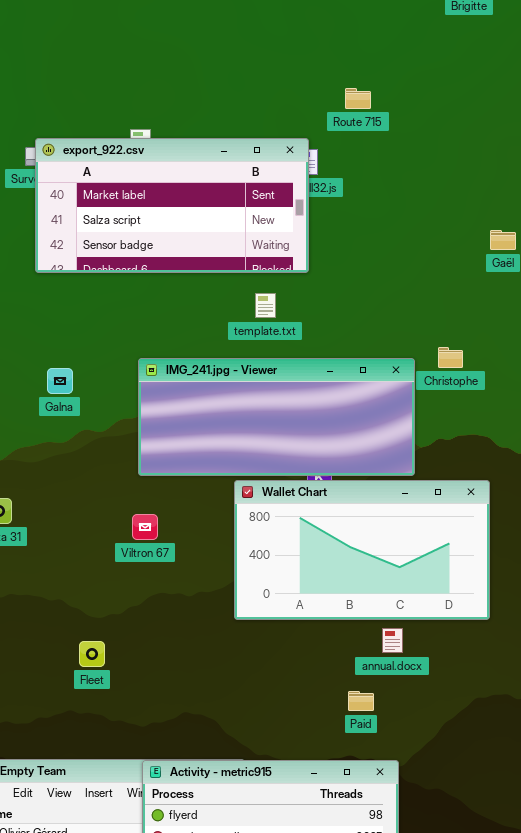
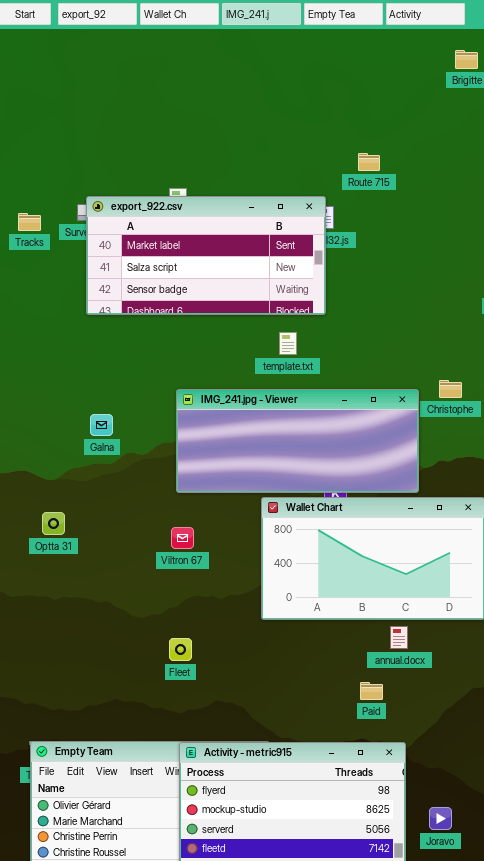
Galna: [47,368,73,394] -> [90,414,113,436], moved
Fleet: [79,641,105,667] -> [169,638,192,661], moved

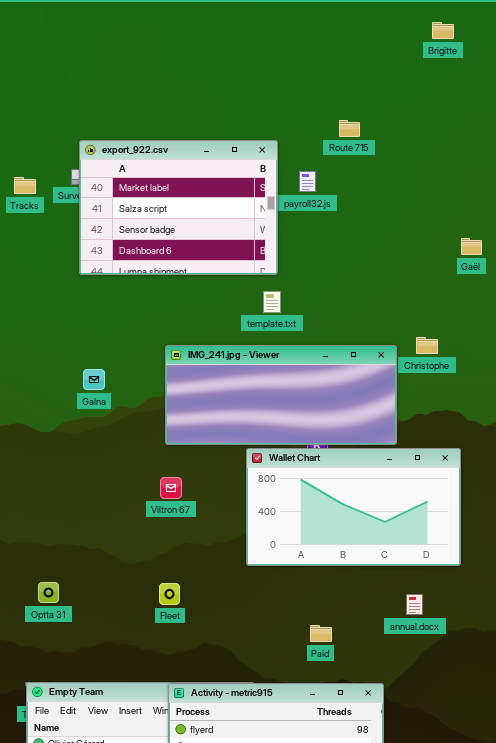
export_922.csv: [86,196,326,315] -> [79,140,278,275], resized
Optta 31: [42,512,65,535] -> [38,582,59,603], moved
annual.docx: [390,626,408,649] -> [406,594,423,615], moved
Paid: [360,682,383,700] -> [310,625,332,642], moved

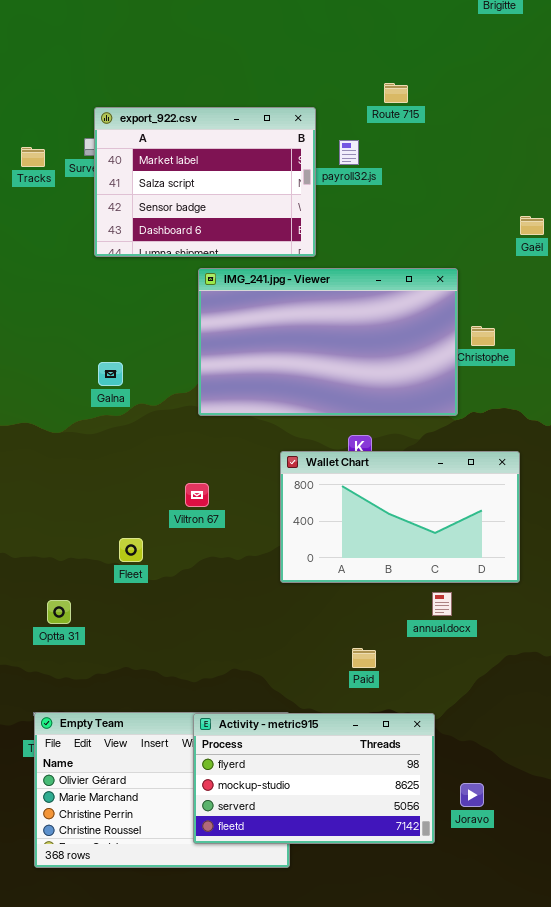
IMG_241.jpg - Viewer: [165,345,397,445] -> [198,268,458,416], moved, resized
Fleet: [159,583,180,605] -> [119,538,143,562], moved
annual.docx: [406,594,423,615] -> [432,592,452,616], moved

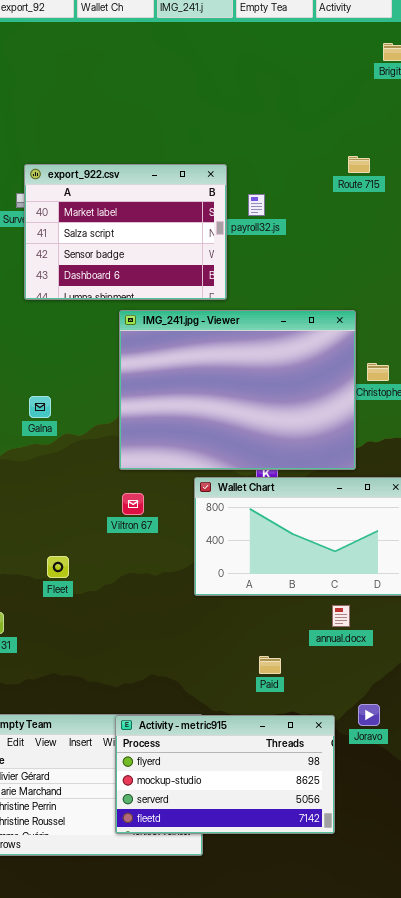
Route 715: [384,83,408,103] -> [348,156,370,173], moved
IMG_241.jpg - Viewer: [198,268,458,416] -> [119,310,356,470], resized
Viltron 67: [185,483,209,507] -> [122,493,144,515], moved
Joravo: [460,783,484,807] -> [358,704,380,726], moved

